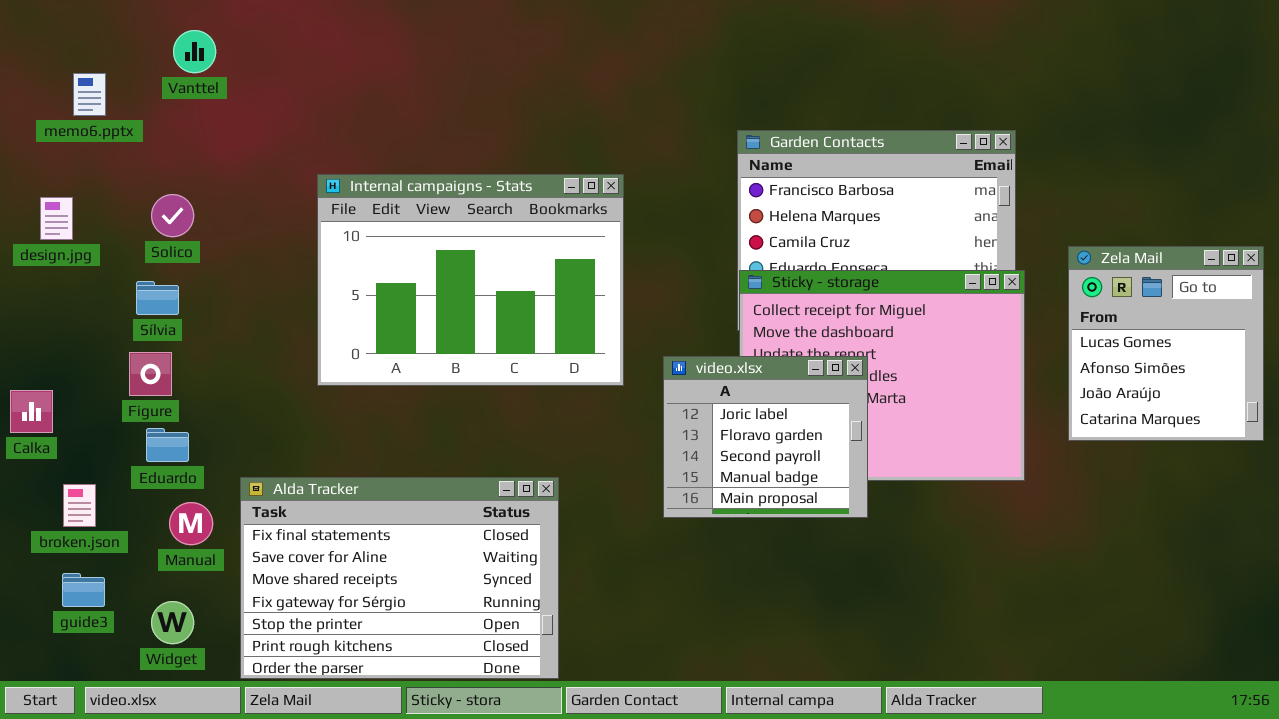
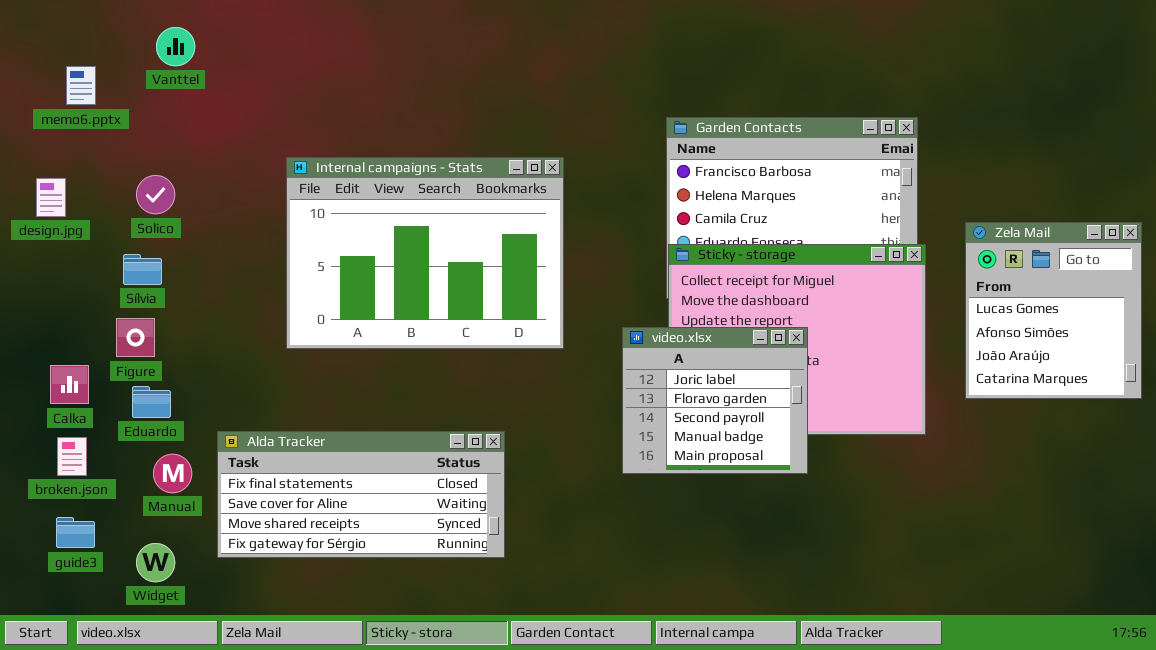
video.xlsx: [663,356,868,518] -> [622,327,808,474], moved
Calka: [10,390,53,433] -> [50,365,89,404], moved
Alda Tracker: [240,477,559,679] -> [217,431,505,558], resized

